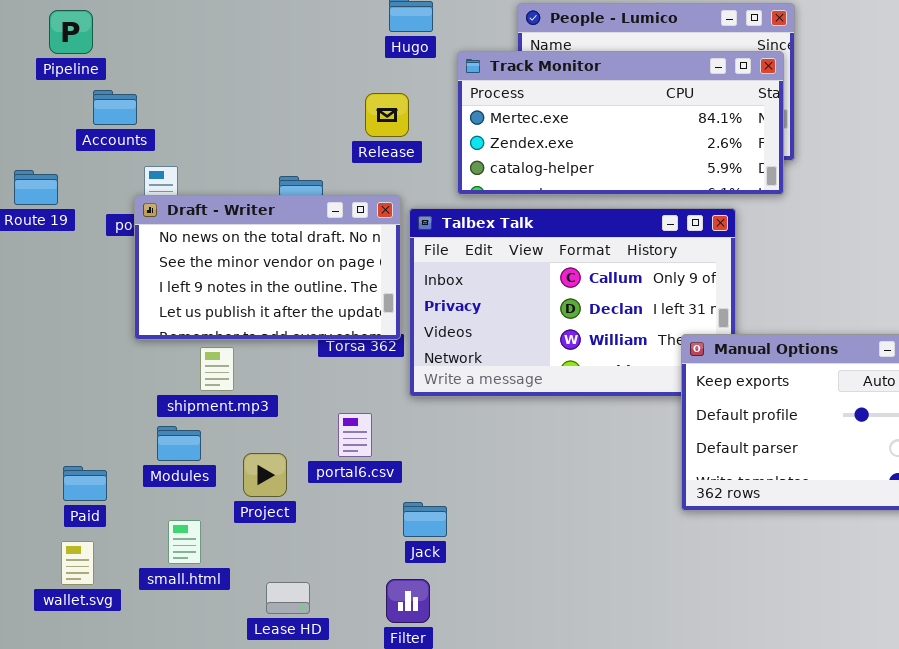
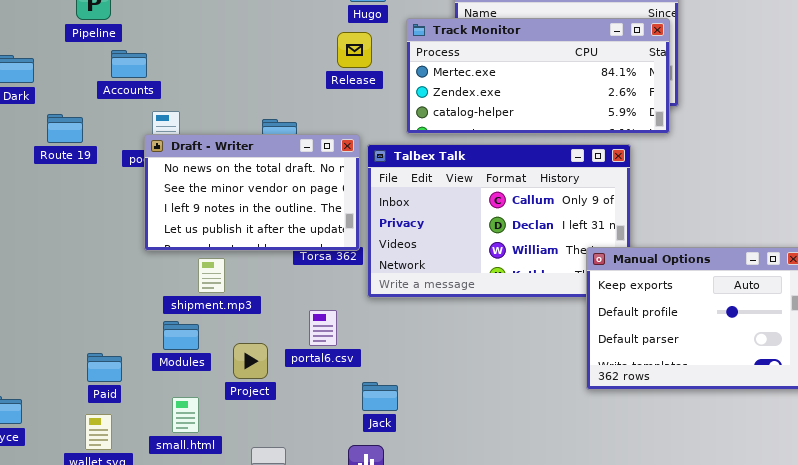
Release: [365,93,409,137] -> [337,32,372,68], moved

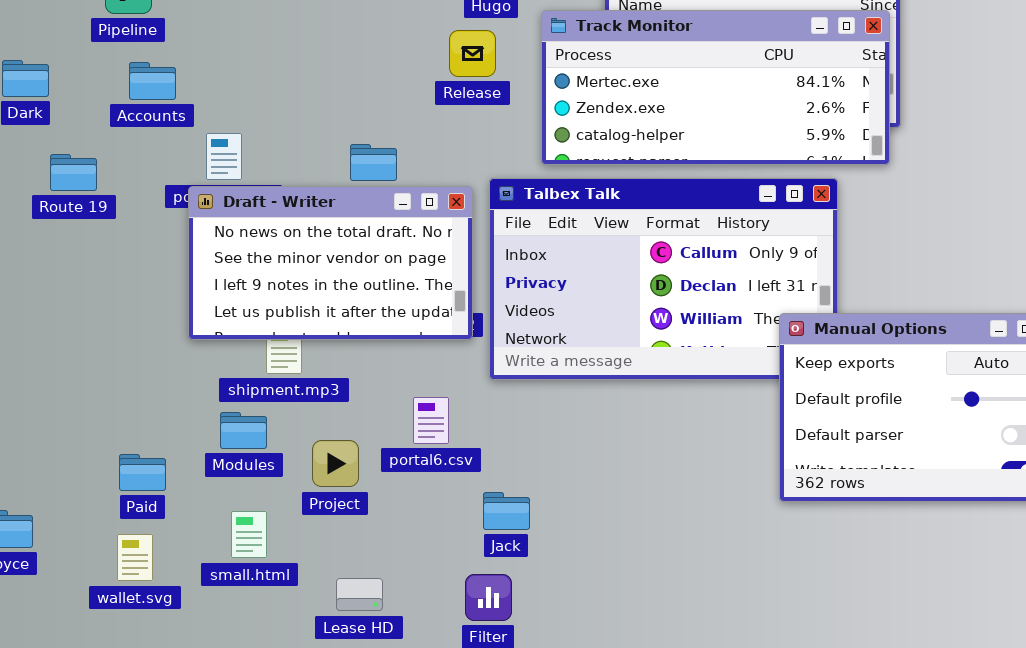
Accounts: [111,50,147,78] -> [129,62,176,100], moved
Route 19: [47,114,83,143] -> [50,154,97,191], moved
Draft - Writer: [144,134,360,251] -> [188,186,473,340], moved

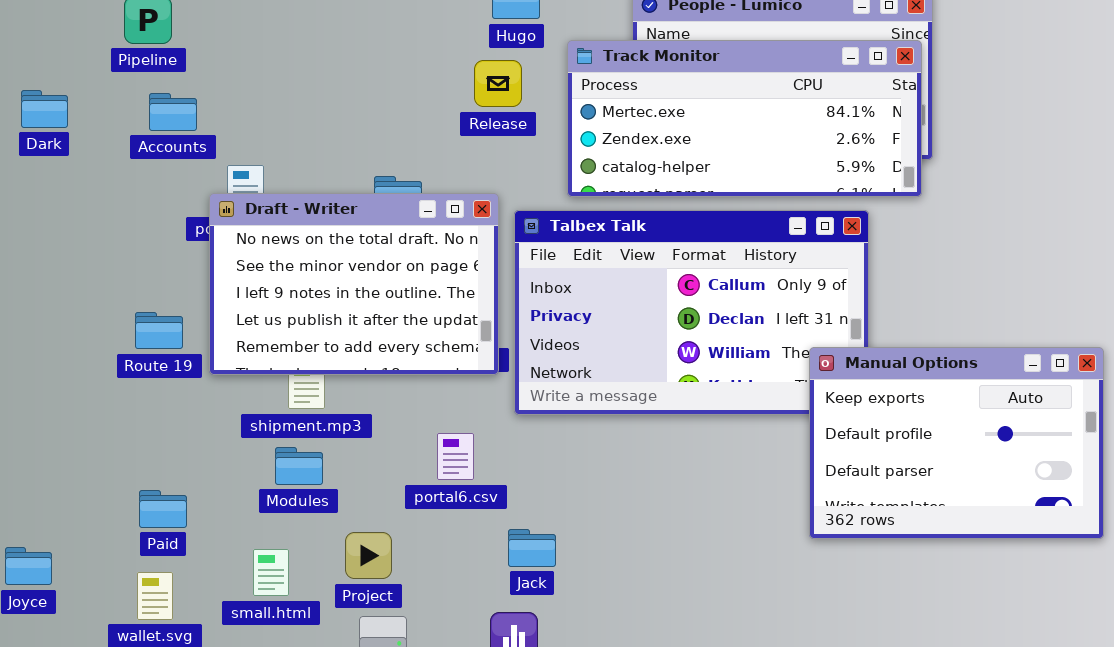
Route 19: [50,154,97,191] -> [135,312,183,349], moved
Draft - Writer: [188,186,473,340] -> [209,193,499,375], resized
Modules: [220,412,267,449] -> [275,447,323,485], moved
Project: [312,440,359,487] -> [345,532,392,579], moved

